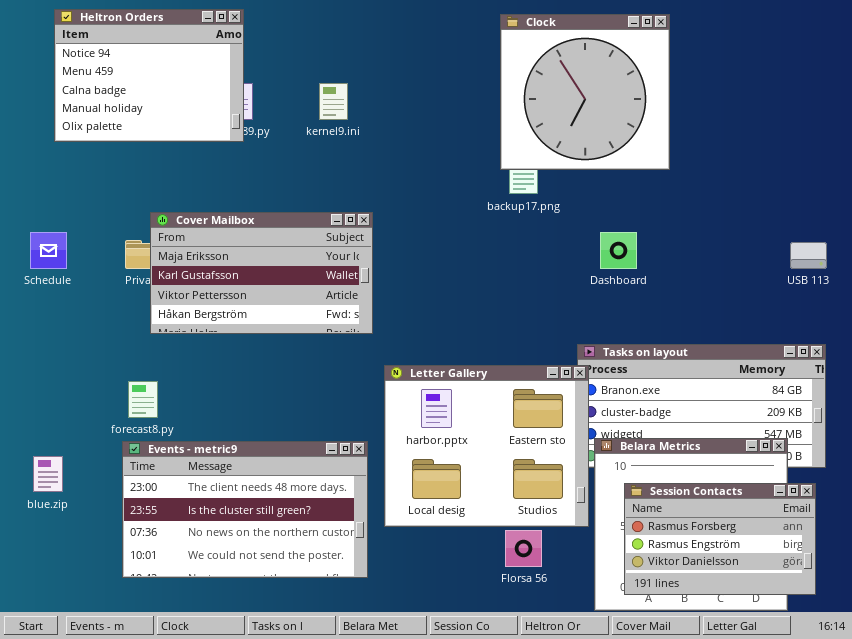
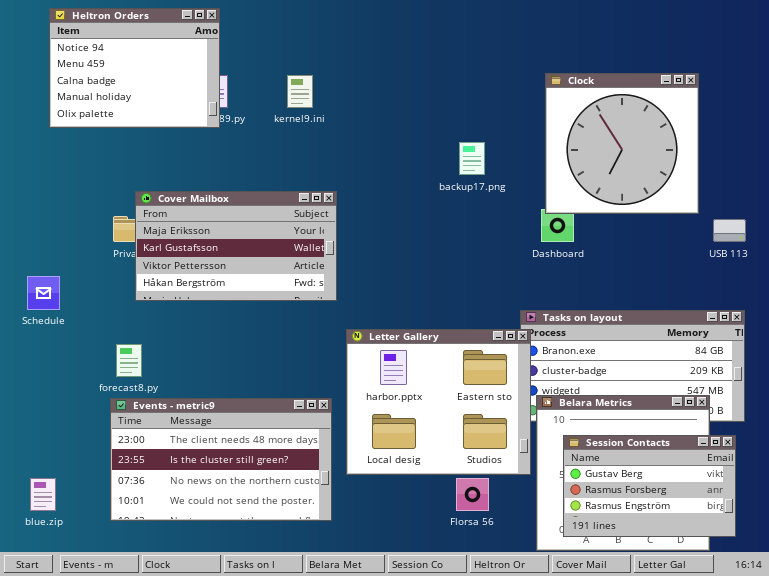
Clock: [500,14,670,170] -> [545,73,699,214], moved
Schedule: [30,232,67,269] -> [27,276,60,310], moved
blue.zip: [33,456,63,492] -> [30,478,56,511], moved
Session Contacts: [624,483,816,595] -> [563,435,736,537], scrolled up 1 row

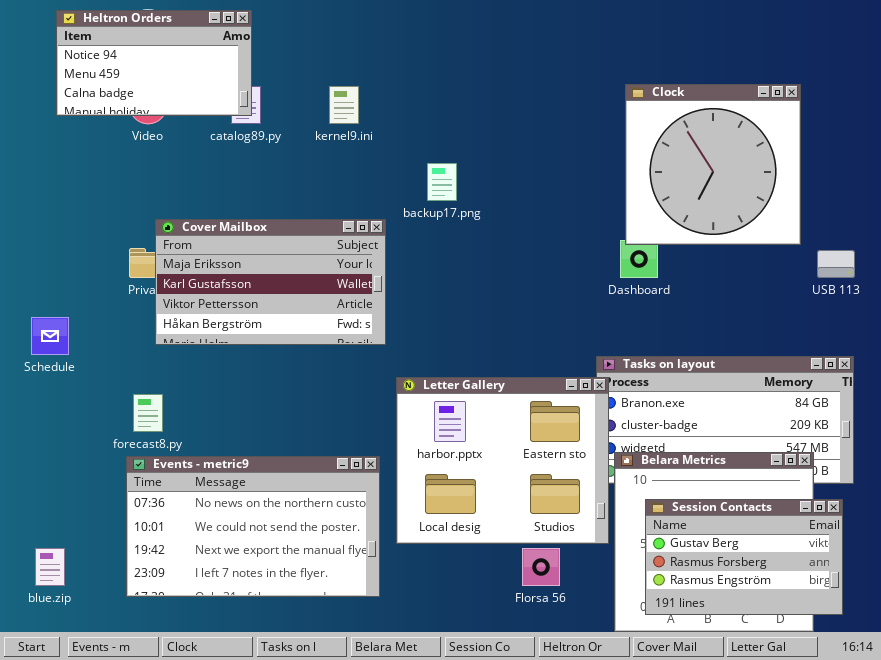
Heltron Orders: [49,8,220,128] -> [56,10,252,116], resized
backup17.png: [459,142,485,175] -> [427,163,457,201], moved
Events - metric9: [110,398,332,521] -> [126,456,380,597], scrolled down 2 rows

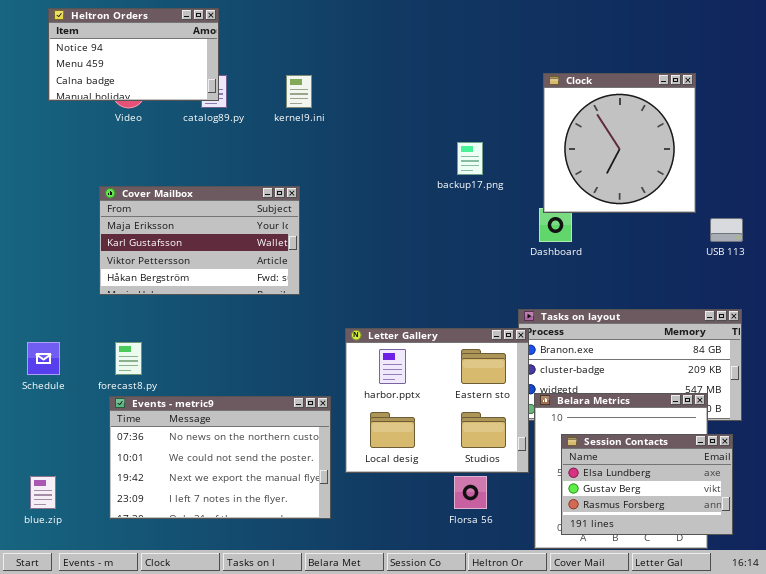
backup17.png: [427,163,457,201] -> [457,142,483,175], moved
Cover Mailbox: [155,219,386,345] -> [99,186,300,295], moved
Schedule: [31,317,69,355] -> [27,342,60,375], moved
Session Contacts: [645,499,843,615] -> [561,434,733,535], scrolled up 1 row

